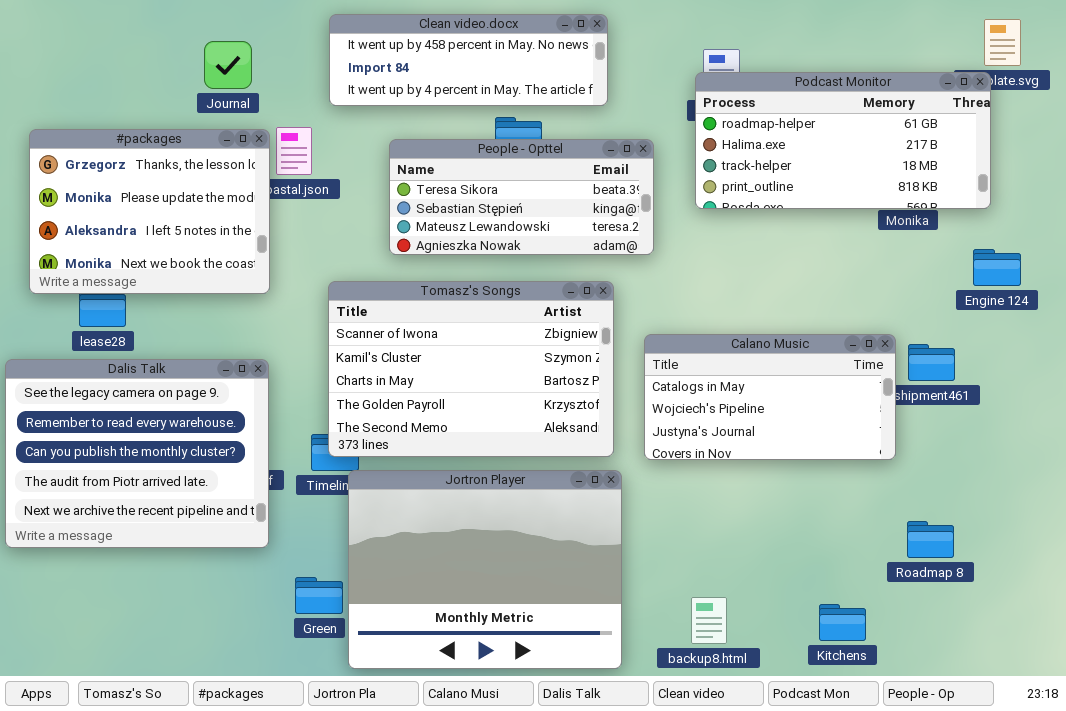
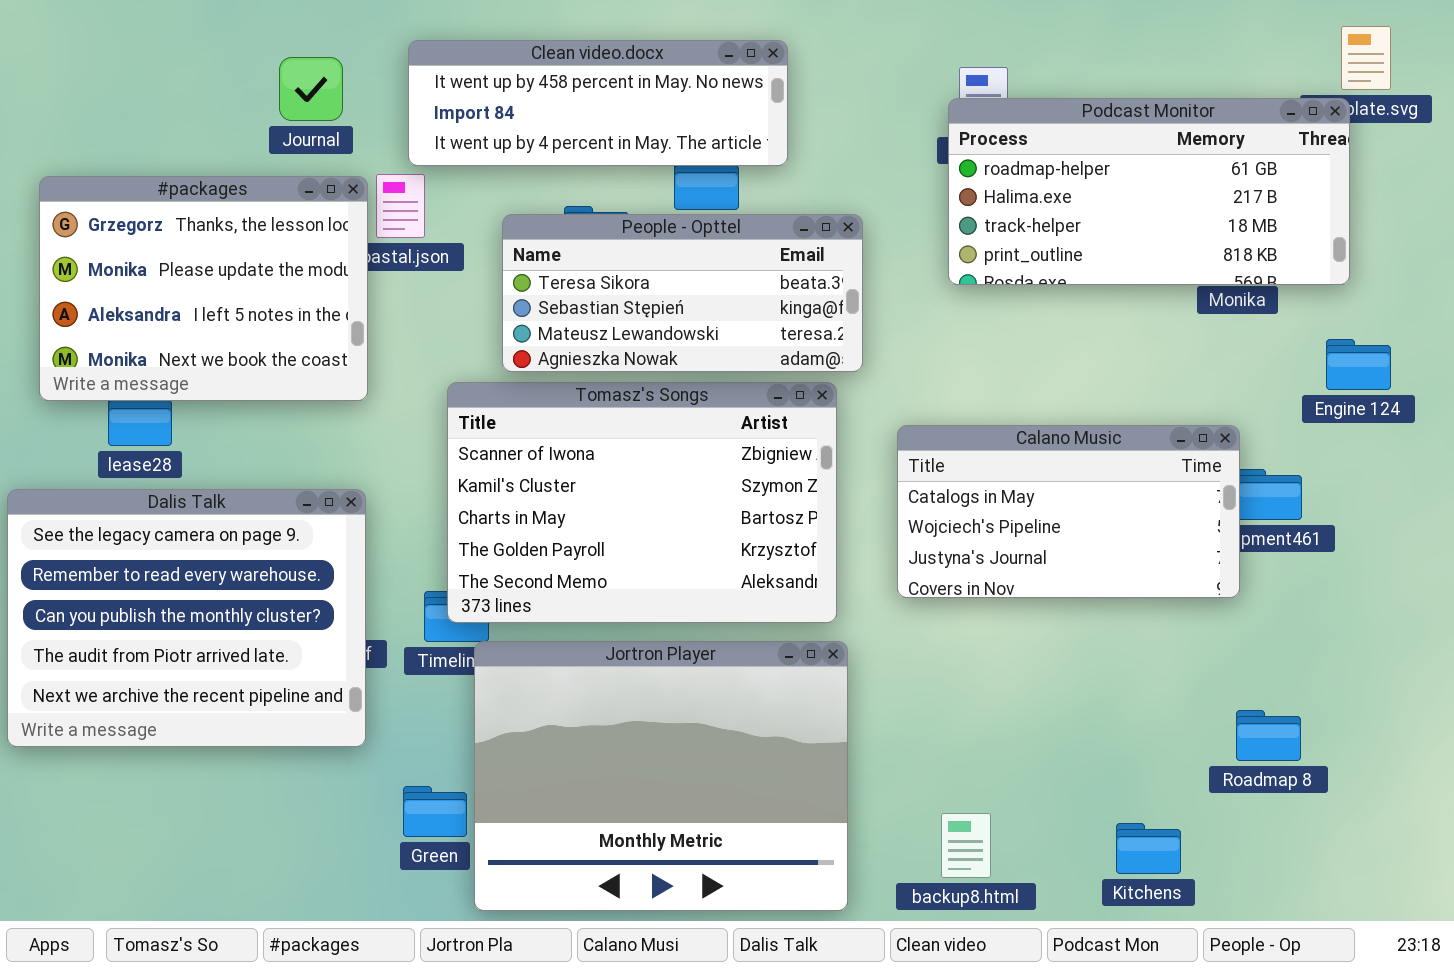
Clean video.docx: [329,14,608,106] -> [408,40,788,166], moved
People - Opttel: [389,139,654,255] -> [502,214,863,372], moved
Calano Music: [644,334,896,460] -> [897,425,1240,598], moved

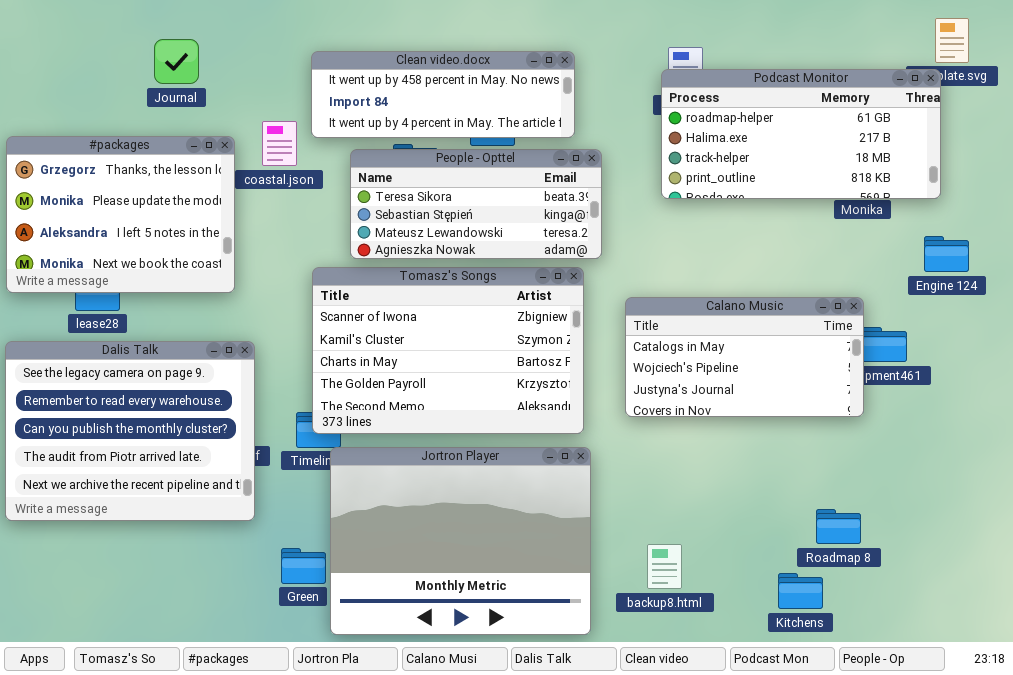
Clean video.docx: [408,40,788,166] -> [311,51,575,138], moved
Journal: [279,57,343,121] -> [154,39,199,84], moved
#packages: [39,176,368,401] -> [6,136,235,293], moved
Roadmap 8: [1236,710,1301,761] -> [816,509,861,544], moved
backup8.html: [941,813,991,878] -> [647,544,682,589], moved

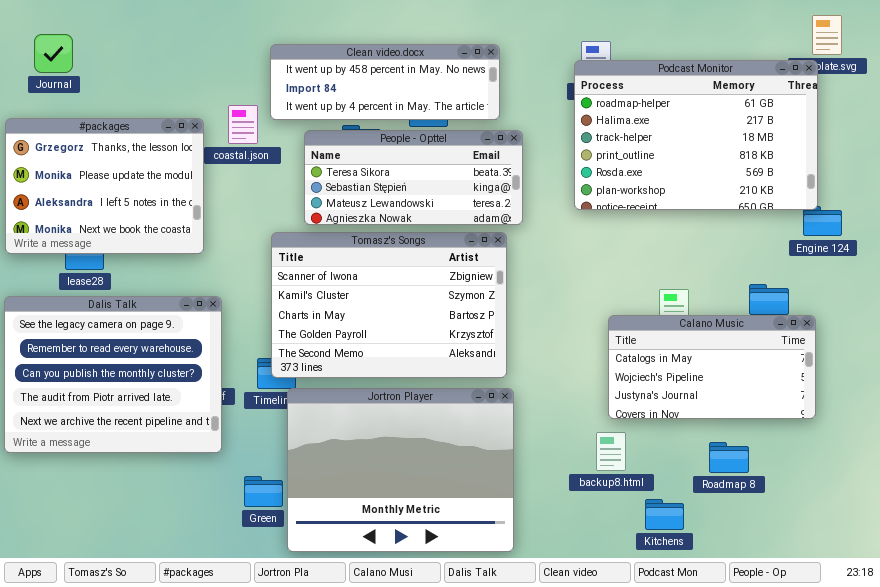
Journal: [154,39,199,84] -> [34,34,73,73], moved
Podcast Monitor: [661,69,941,199] -> [574,60,818,210], resized
Calano Music: [625,297,864,417] -> [608,315,816,419], moved
backup8.html: [647,544,682,589] -> [596,432,626,471], moved
Kitchens: [778,573,823,609] -> [645,499,684,530], moved

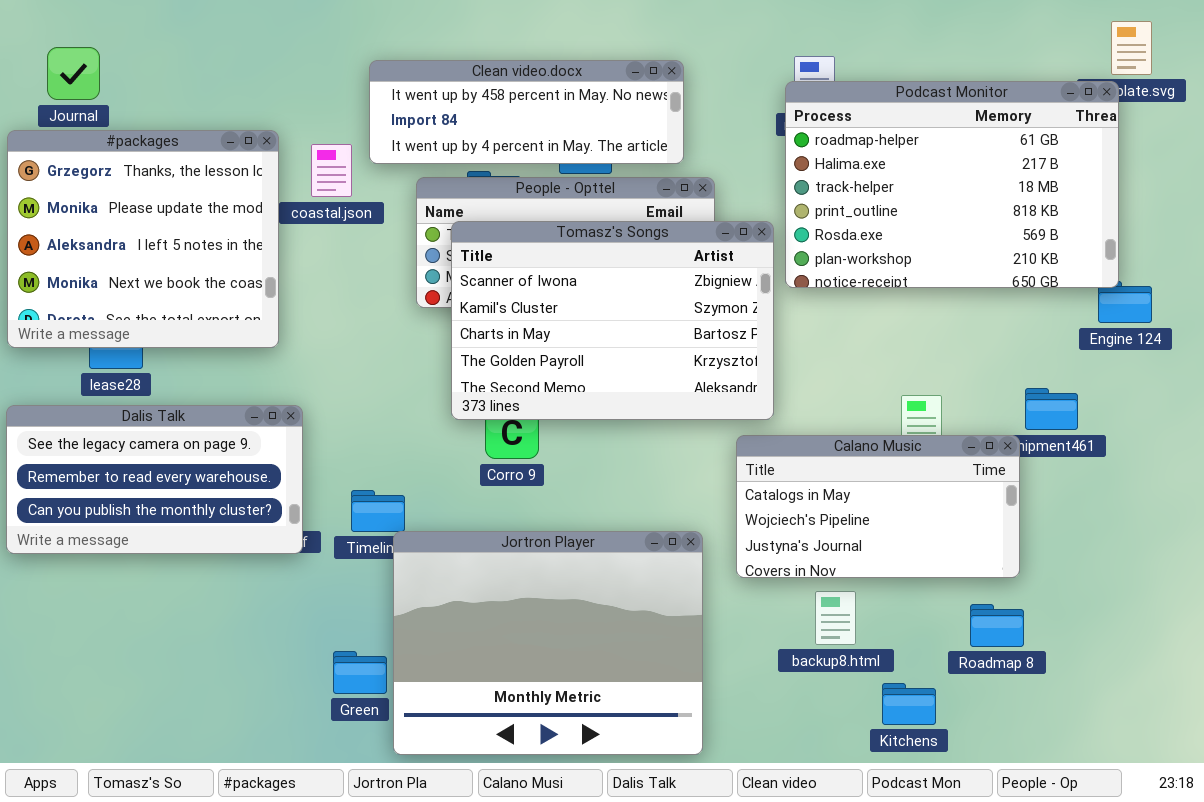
#packages: [5,118,204,254] -> [7,130,279,348], resized
Tomasz's Songs: [271,232,507,378] -> [451,221,774,420], moved
Dalis Talk: [4,296,222,453] -> [6,405,303,554], resized
Calano Music: [608,315,816,419] -> [736,435,1020,578], moved

